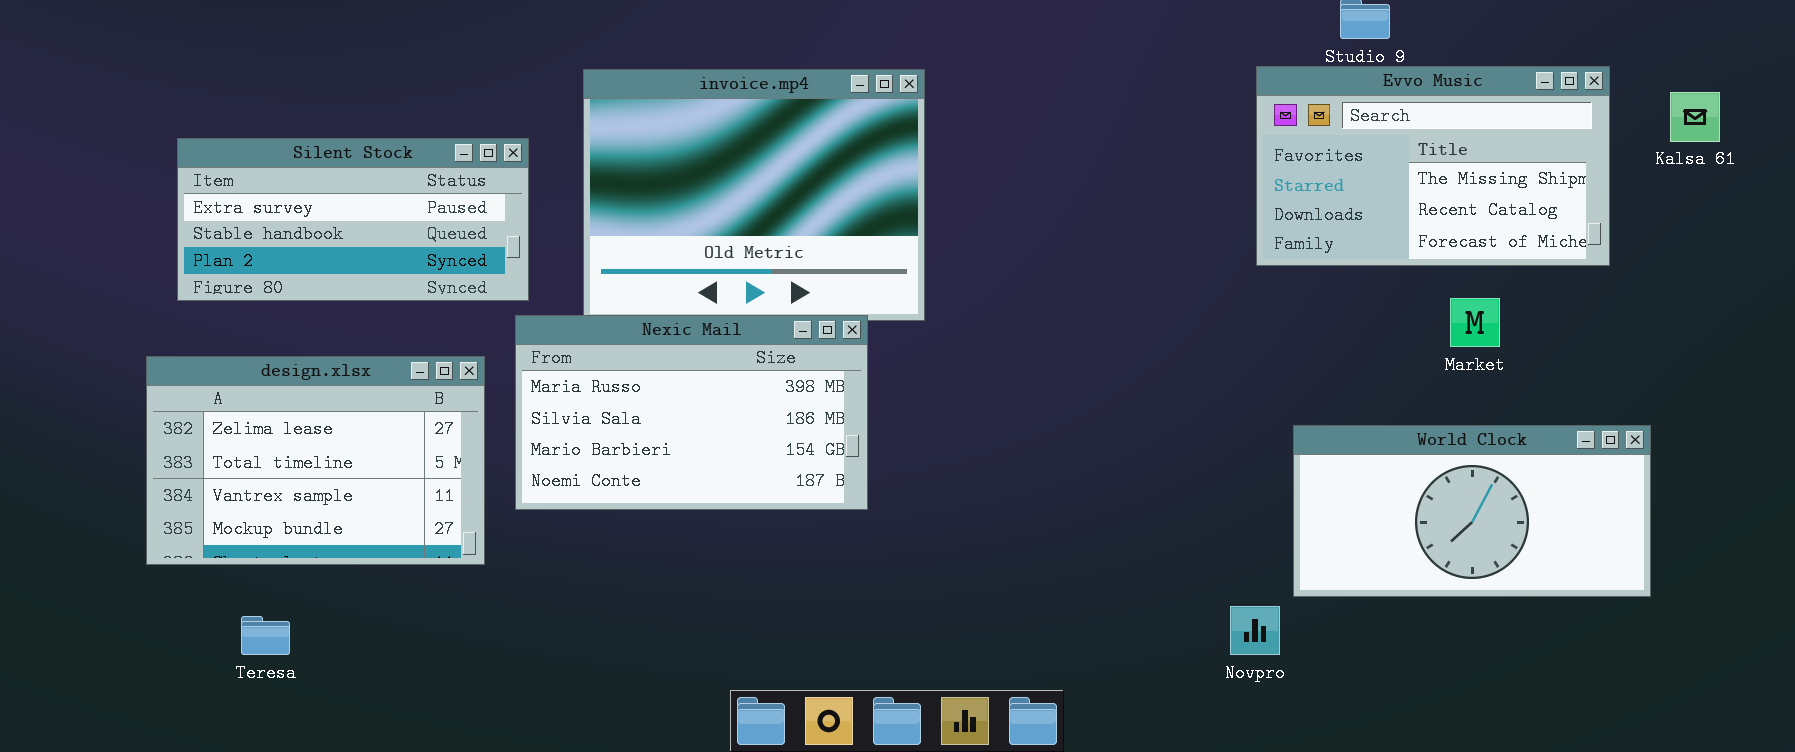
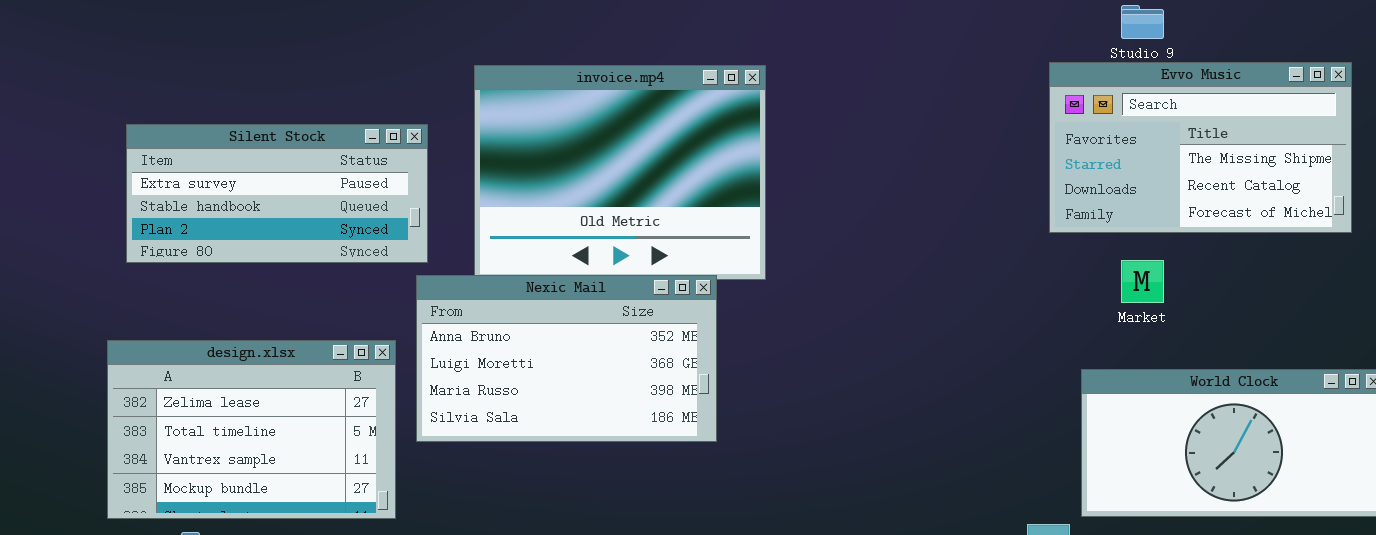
Market: [1450,298,1500,347] -> [1121,260,1164,303], moved
Nexic Mail: [515,315,868,510] -> [416,275,717,442], scrolled up 2 rows
design.xlsx: [146,356,485,565] -> [107,340,396,519], moved

